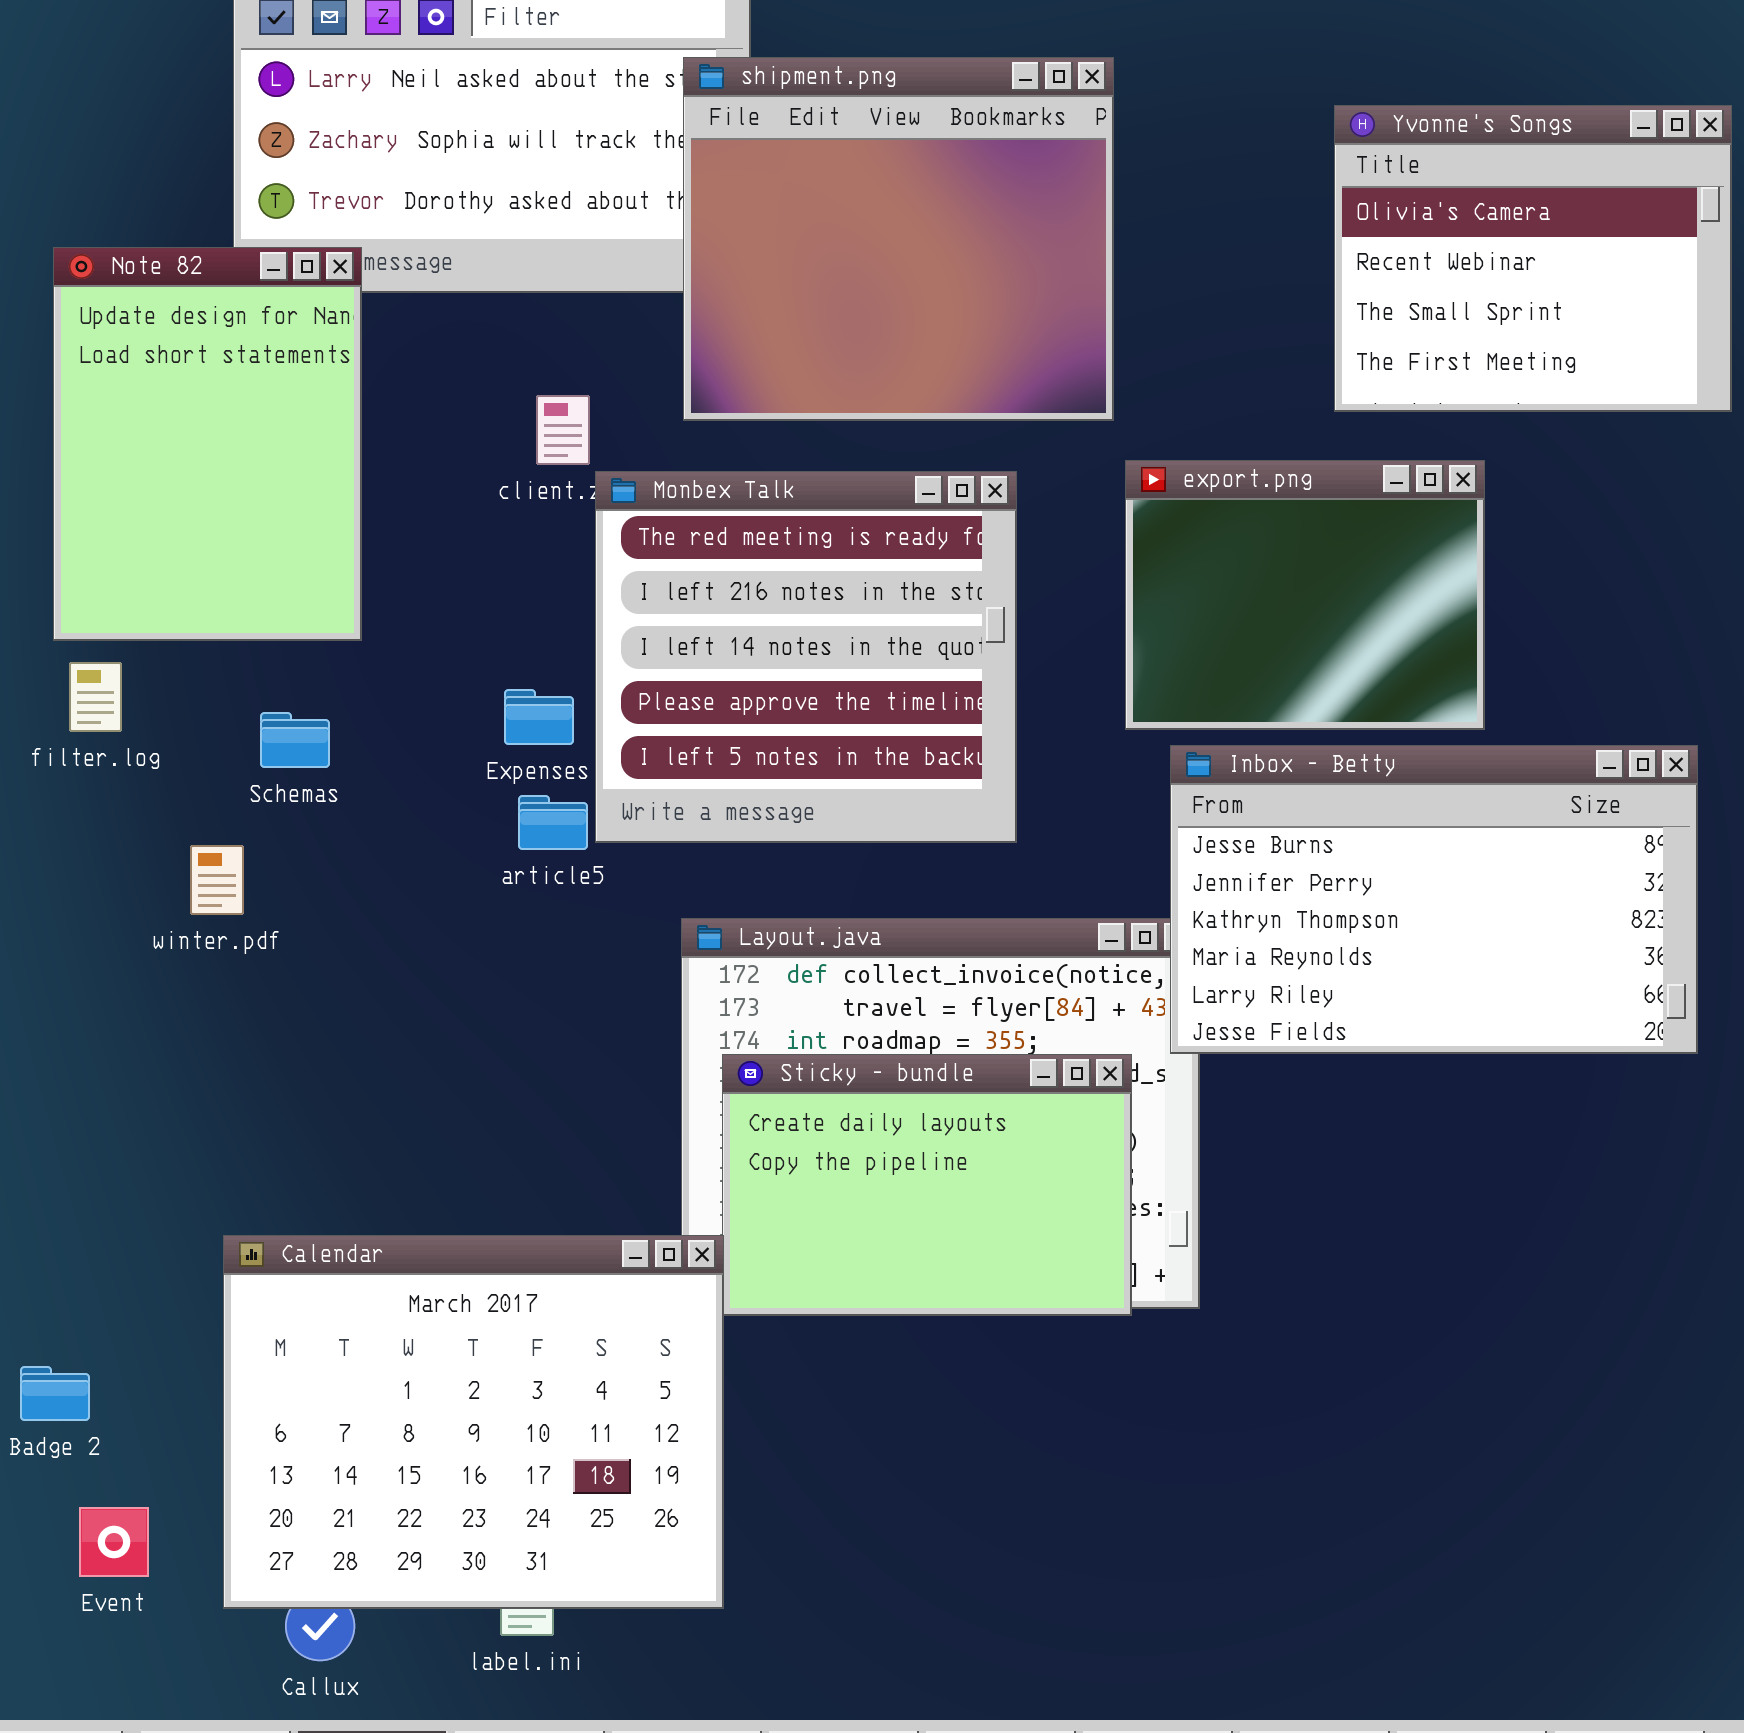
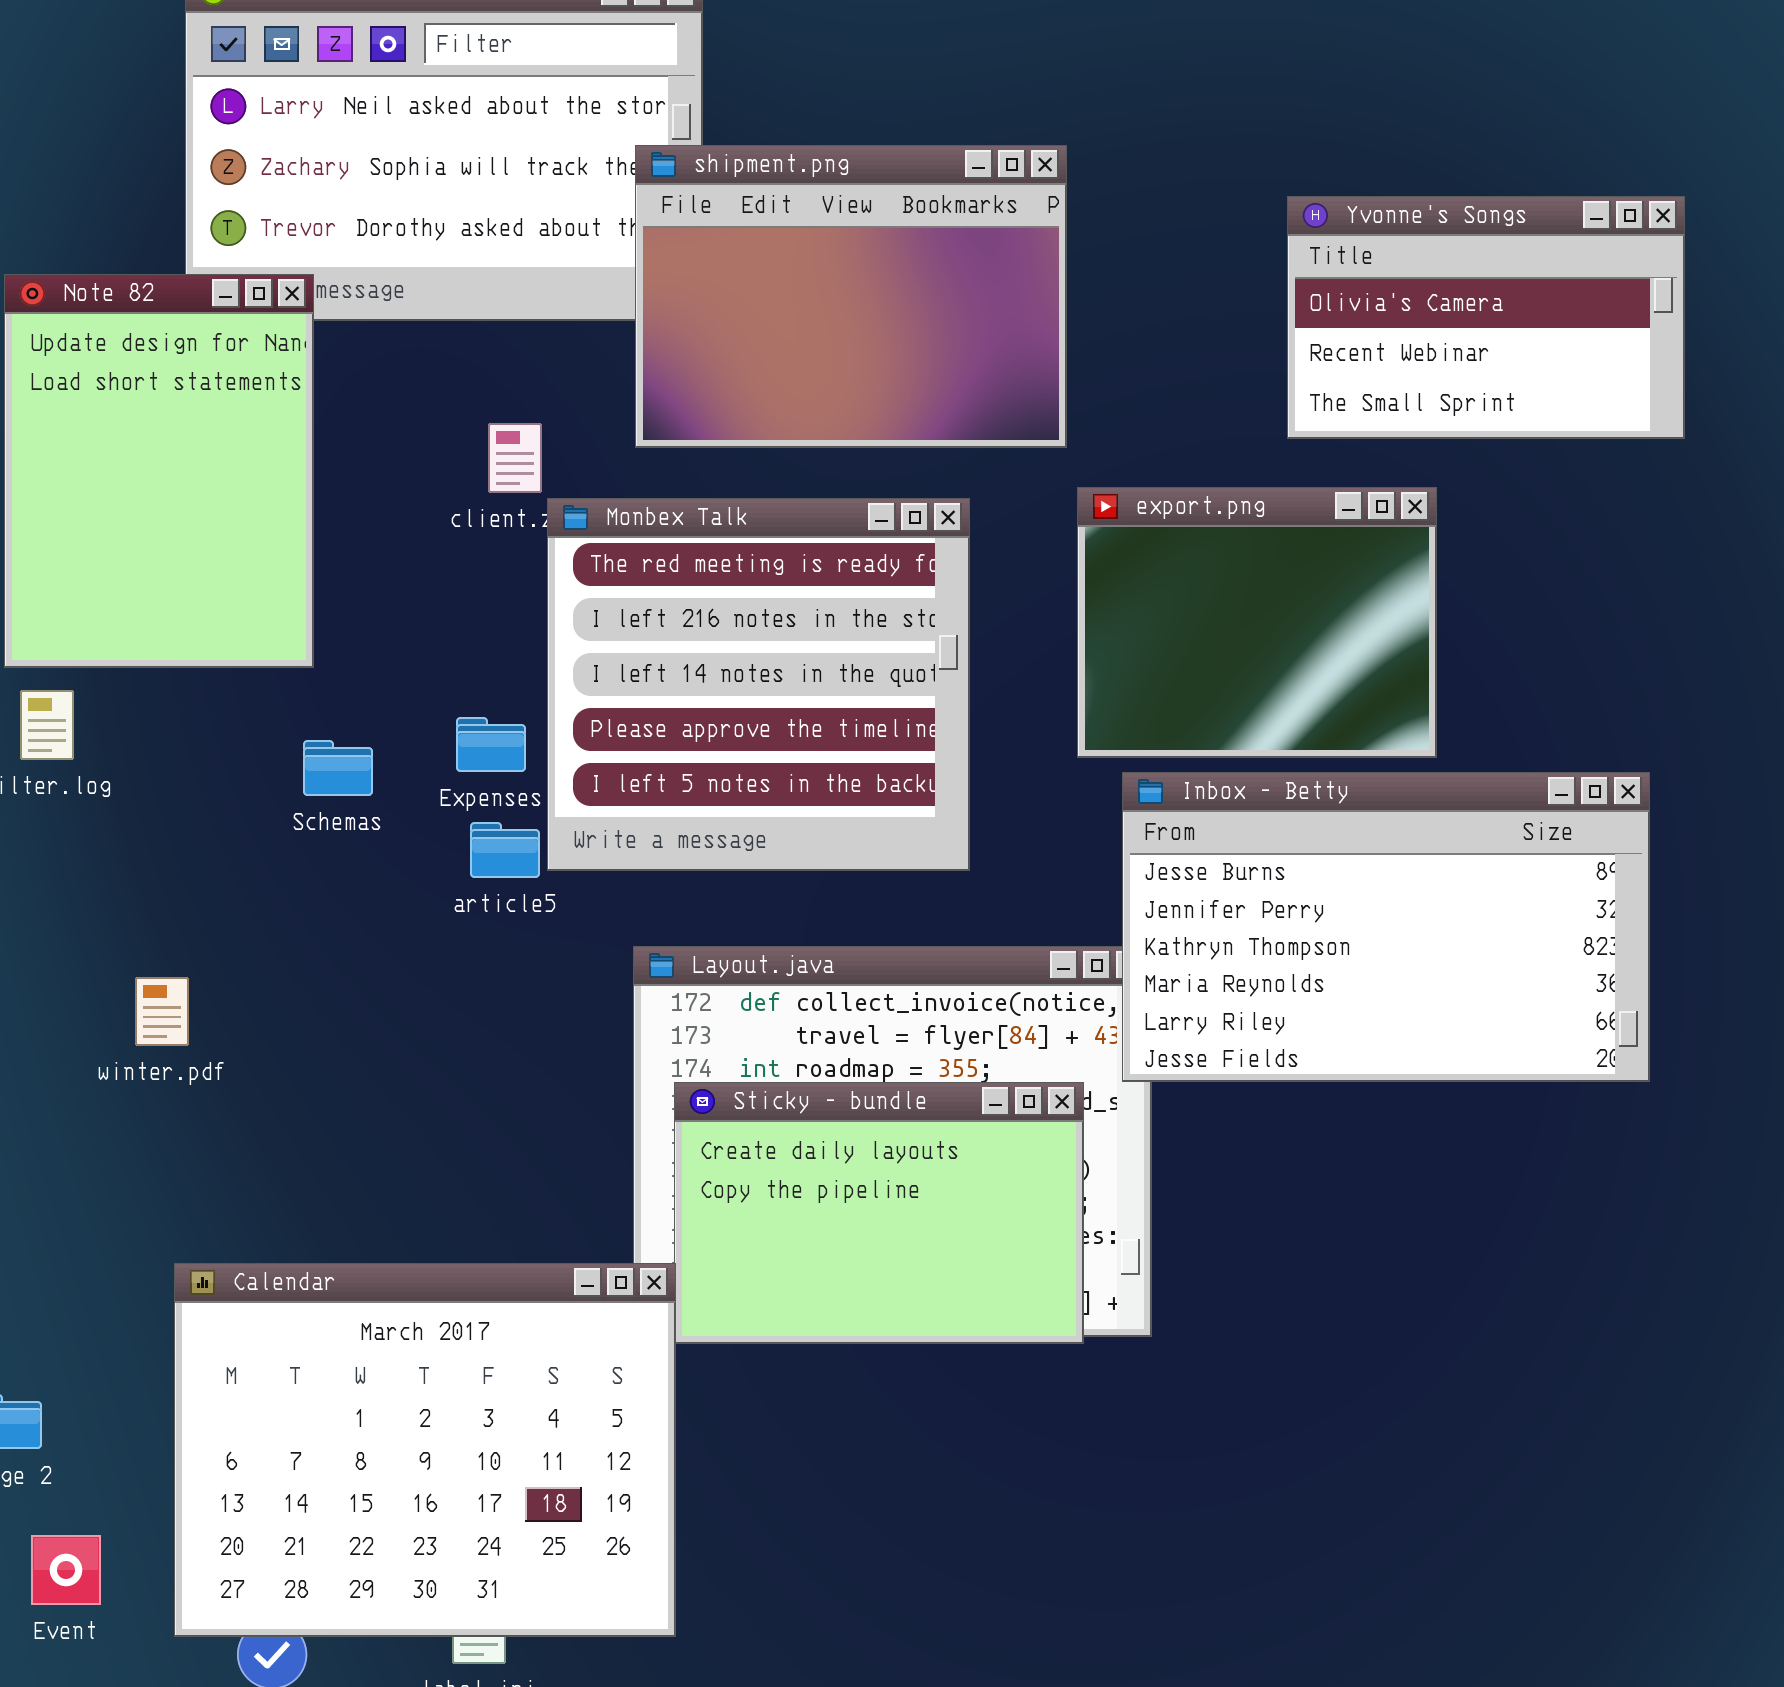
shipment.png: [683,57,1114,421] -> [635,145,1067,448], resized
Yvonne's Songs: [1334,105,1732,412] -> [1287,196,1685,439], resized
Schemas: [260,712,330,768] -> [303,740,373,796], moved
winter.pdf: [190,845,244,915] -> [135,977,189,1046], moved

